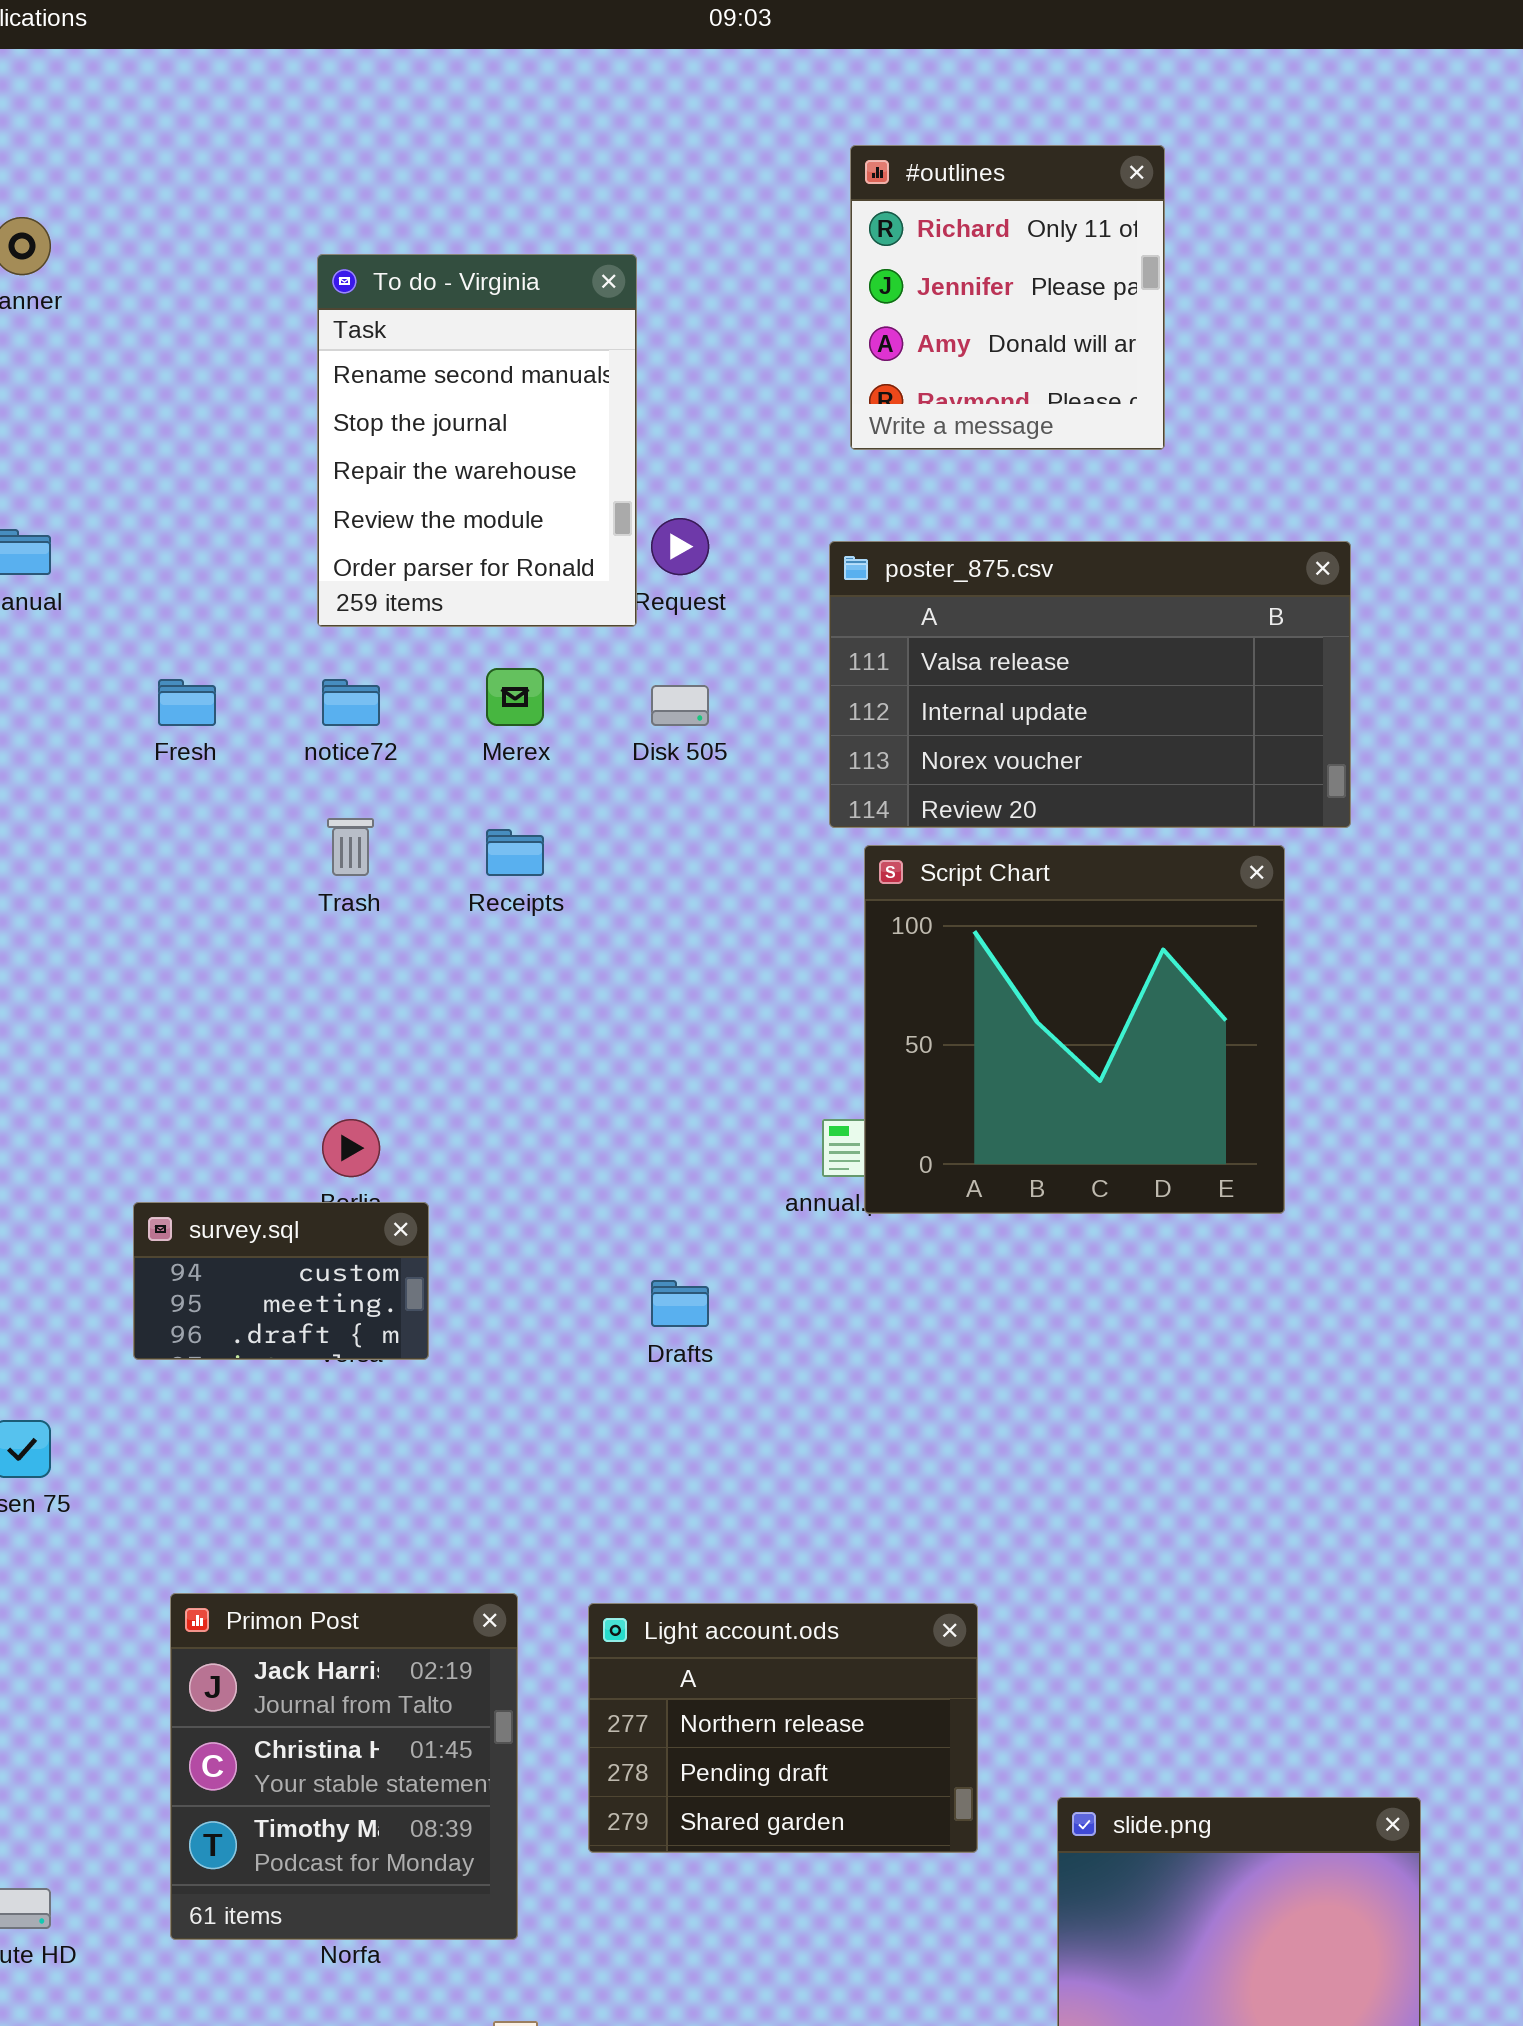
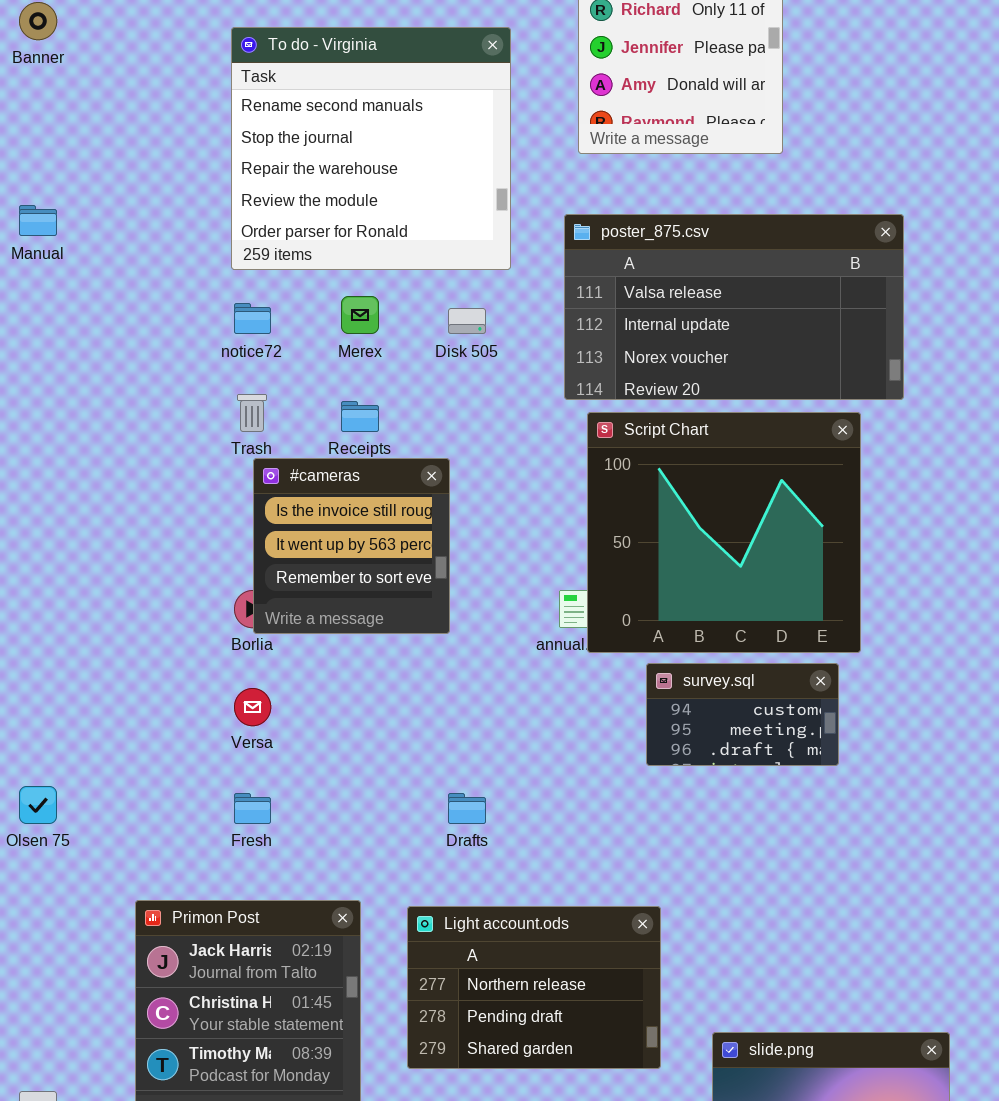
To do - Virginia: [317,254,637,627] -> [231,27,511,270], resized
Fresh: [158,679,216,726] -> [234,793,271,824], moved
#cameras: none -> [253,458,450,634], opened
survey.sql: [133,1202,429,1360] -> [646,663,839,766], moved
Drafts: [651,1280,709,1327] -> [448,793,486,824], moved

